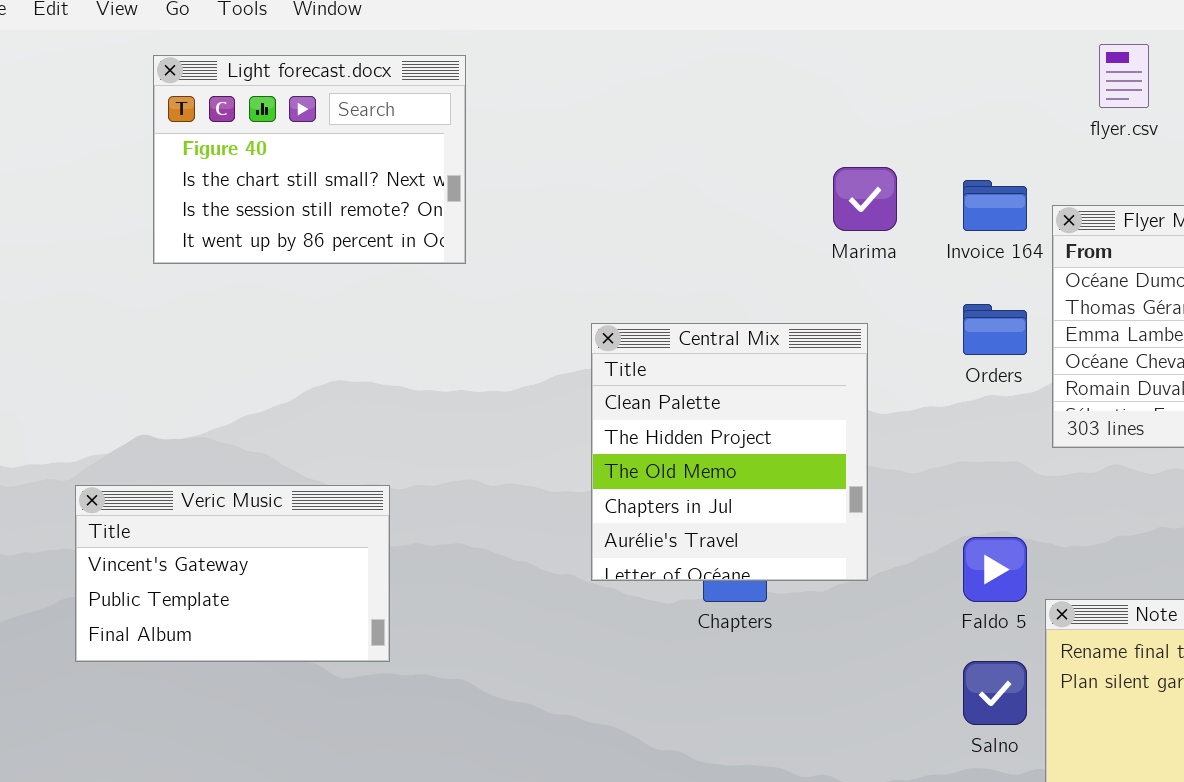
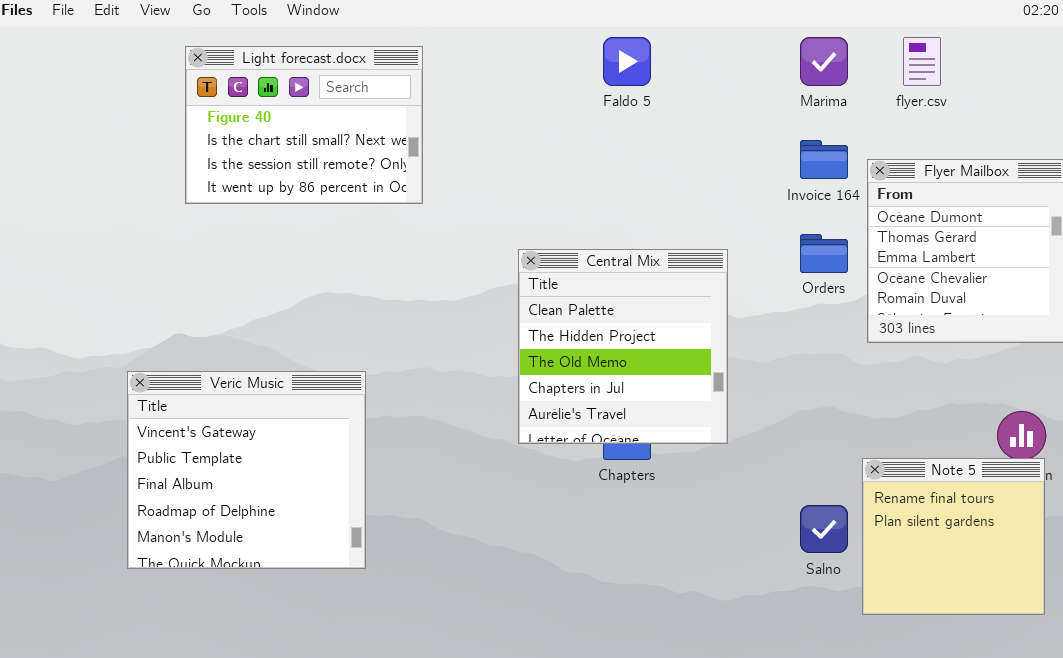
Marima: [833,167,897,231] -> [800,37,848,86], moved
Veric Music: [75,485,390,662] -> [127,371,366,569], resized
Faldo 5: [963,537,1027,602] -> [603,37,651,86], moved

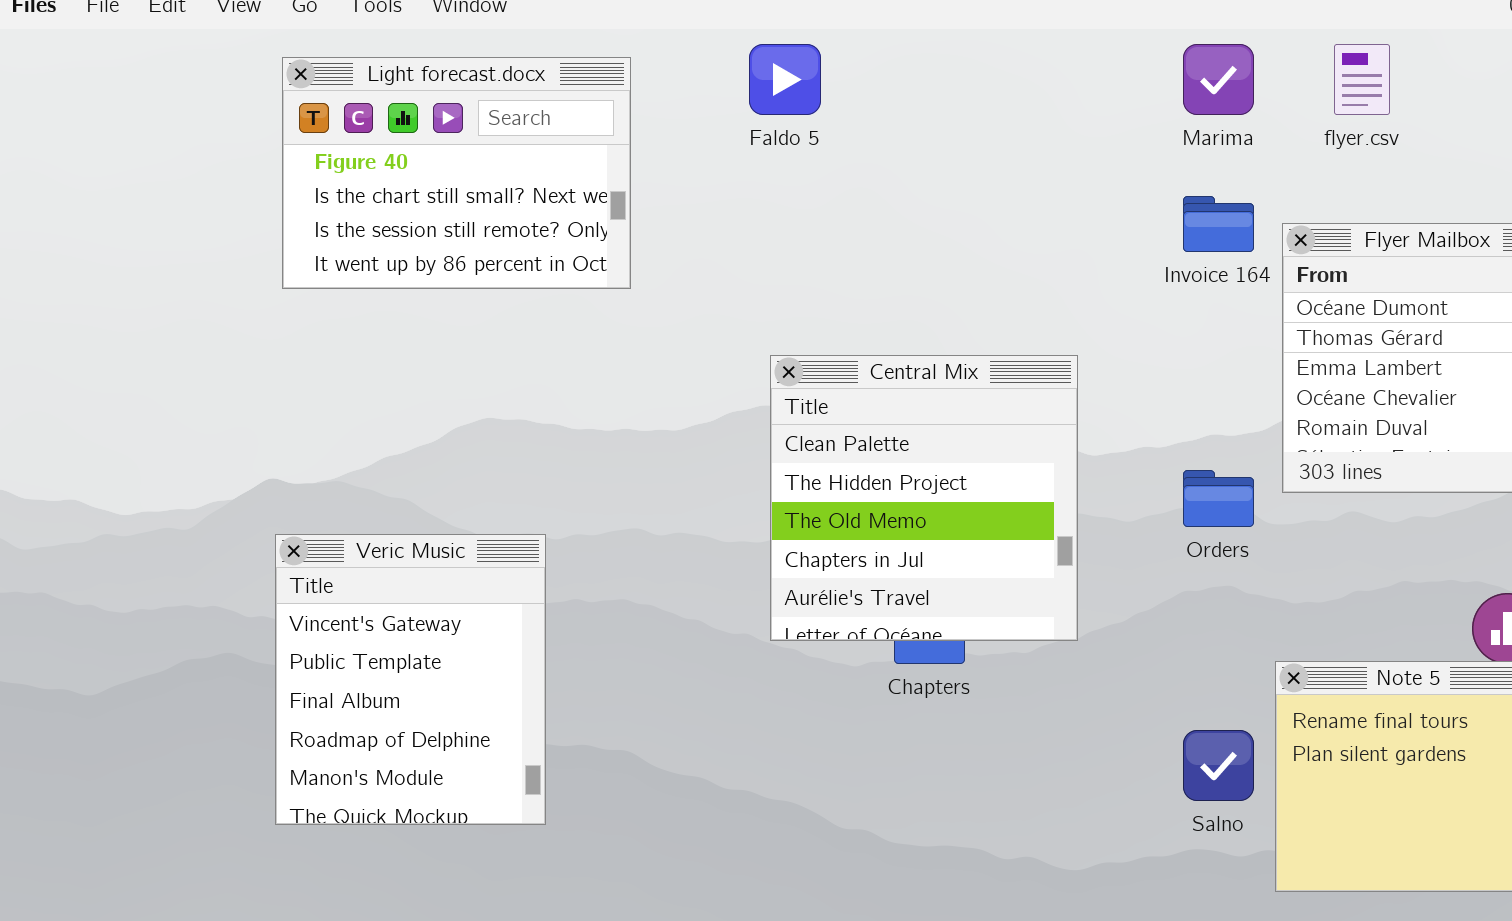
Faldo 5: [603,37,651,86] -> [749,44,821,115], moved
Orders: [800,234,848,273] -> [1183,470,1254,527], moved
Veric Music: [127,371,366,569] -> [275,534,546,825], resized

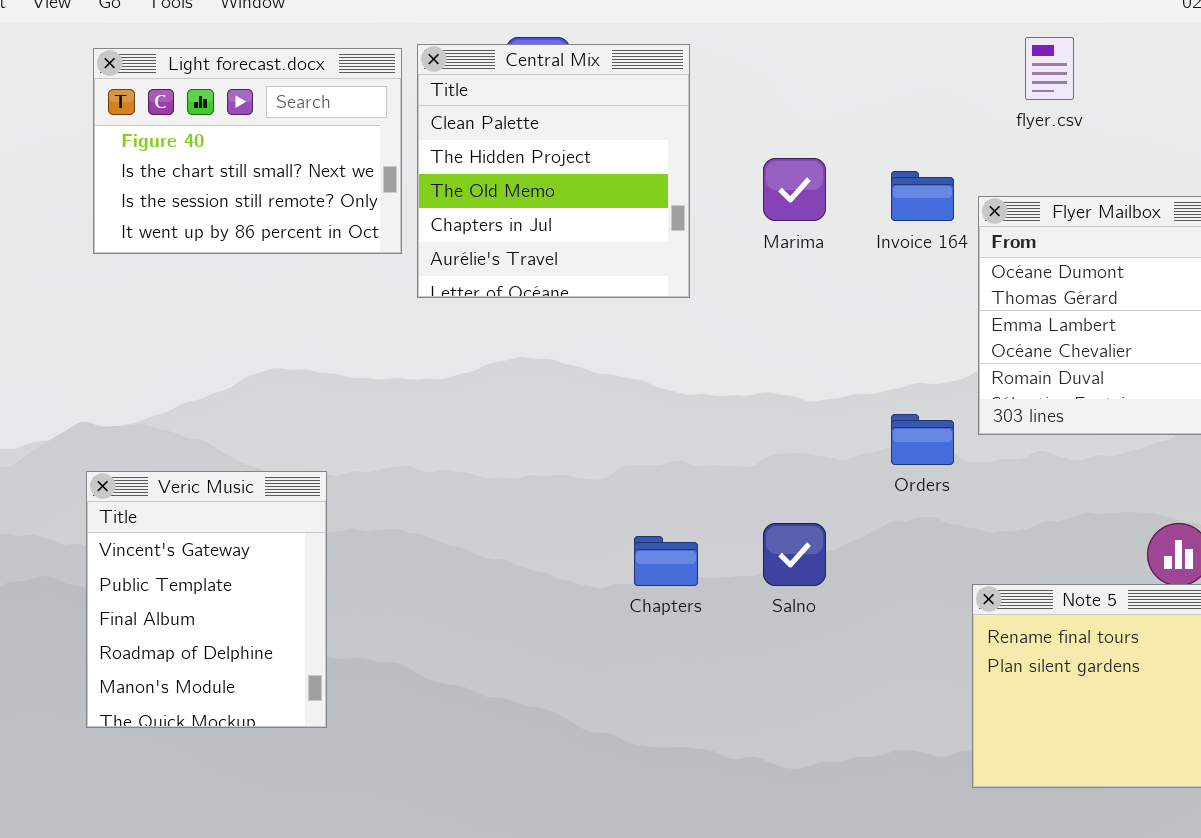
Marima: [1183,44,1254,115] -> [763,158,826,221], moved
Central Mix: [770,355,1078,641] -> [417,44,690,298], moved
Salno: [1183,730,1254,801] -> [763,523,826,586], moved

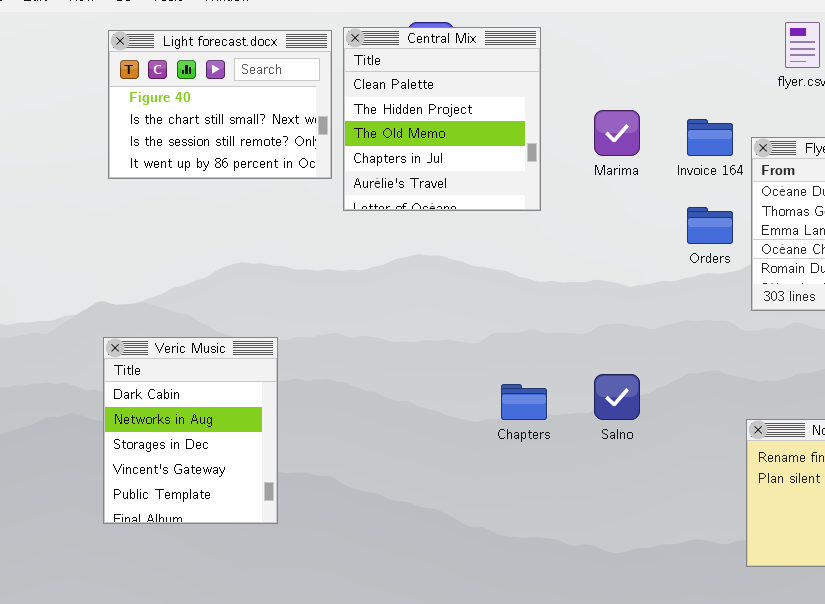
Orders: [891,414,954,465] -> [687,207,733,244], moved
Veric Music: [86,471,327,728] -> [103,337,278,524], scrolled up 3 rows

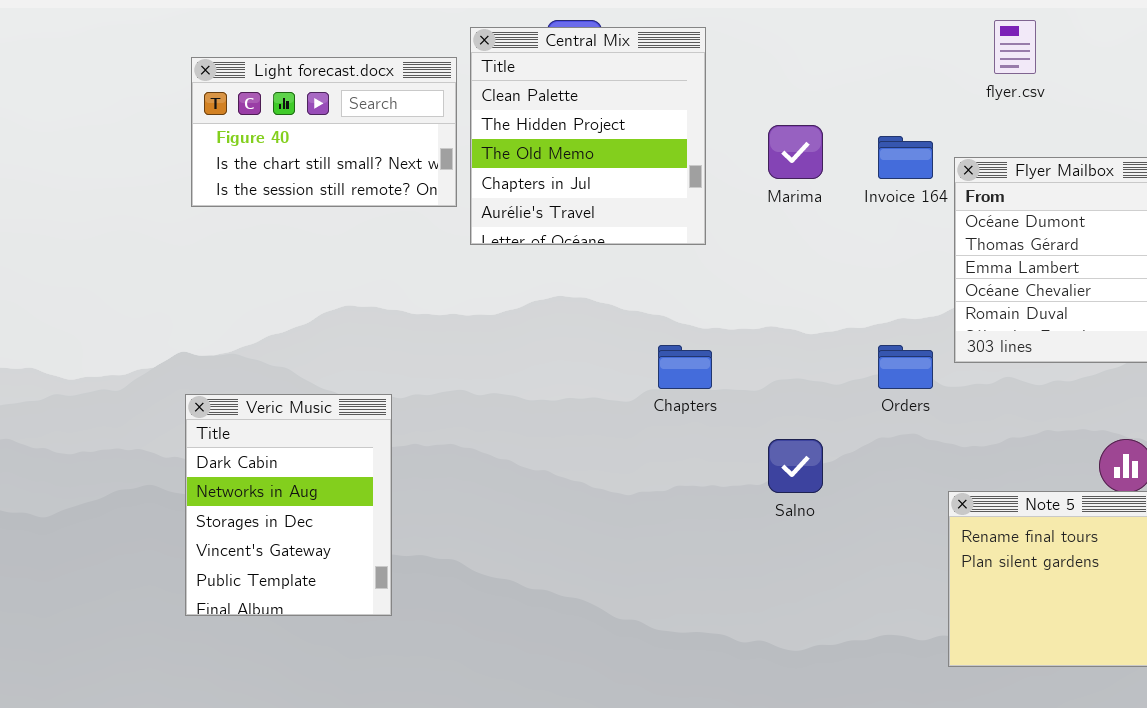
Light forecast.docx: [108,30,332,179] -> [191,57,457,207], resized
Orders: [687,207,733,244] -> [878,345,933,389], moved
Chapters: [501,384,547,420] -> [658,345,712,389], moved

